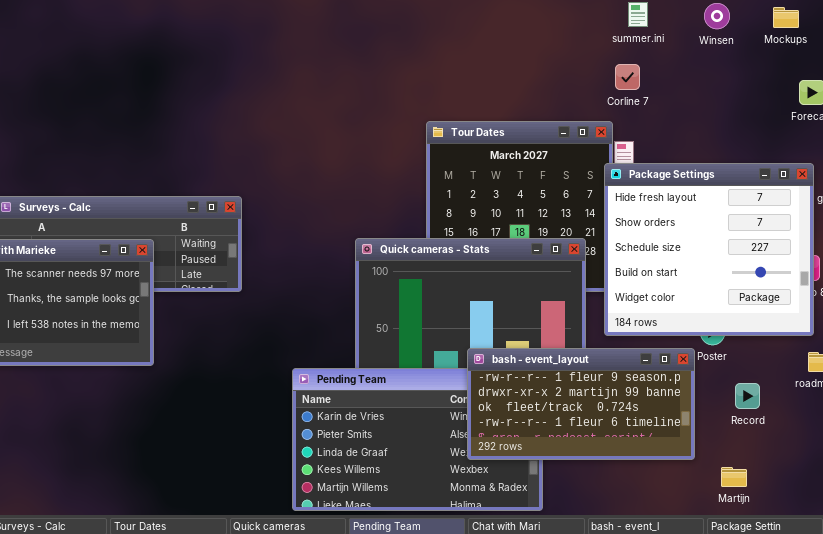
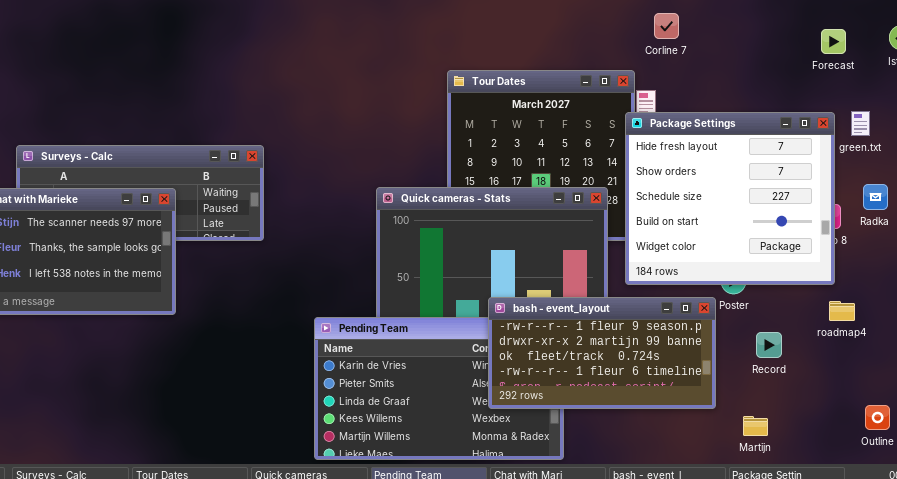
Corline 7: [615,64,640,90] -> [654,13,679,39], moved

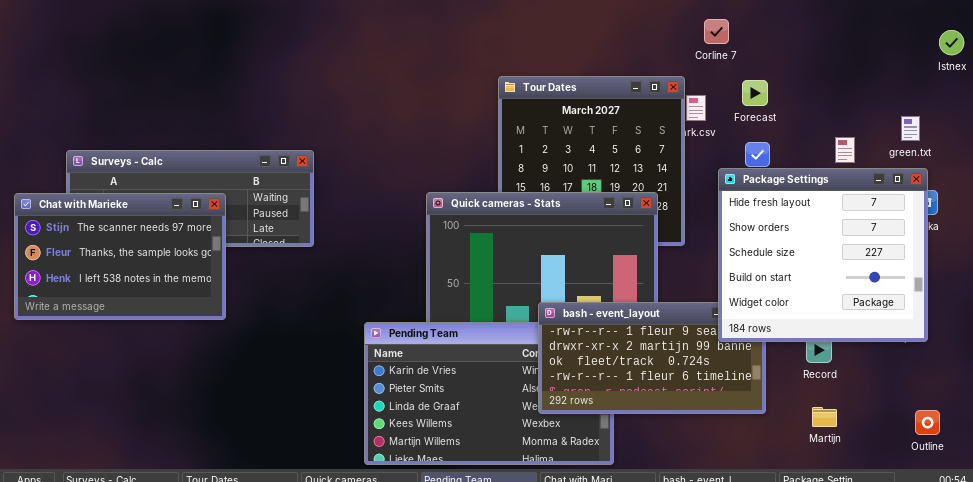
Forecast: [821,29,846,54] -> [742,80,768,106], moved
Package Settings: [625,112,835,285] -> [718,168,928,342], moved
Martijn: [743,416,768,436] -> [812,407,837,427], moved

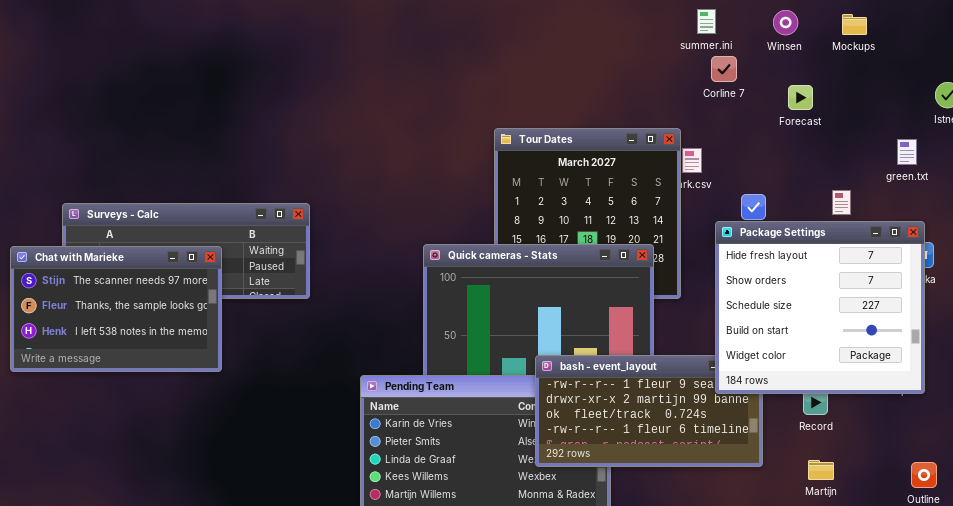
Corline 7: [704,19,729,44] -> [711,56,737,82], moved
Forecast: [742,80,768,106] -> [788,85,813,110], moved
green.txt: [901,116,920,141] -> [897,139,917,165], moved

